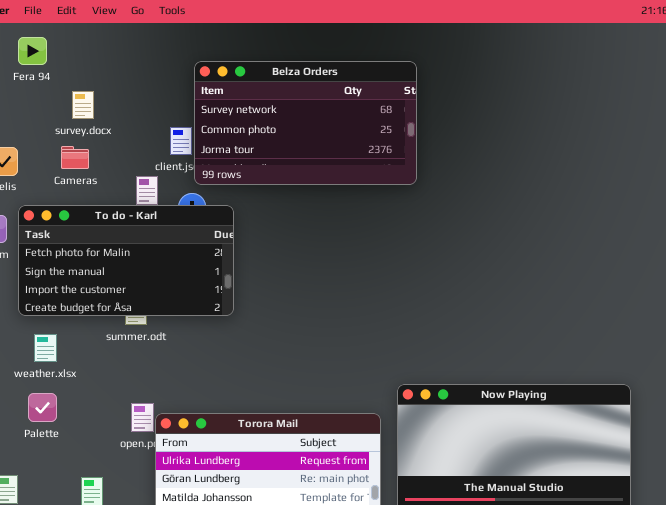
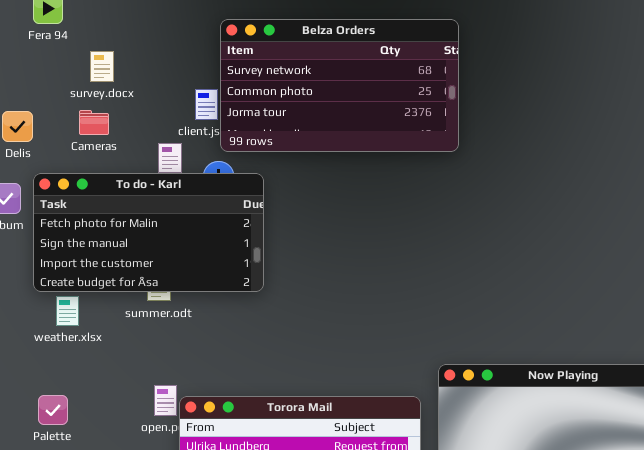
weather.xlsx: [34,334,57,362] -> [56,296,79,326], moved
Palette: [28,393,57,422] -> [38,395,68,425], moved

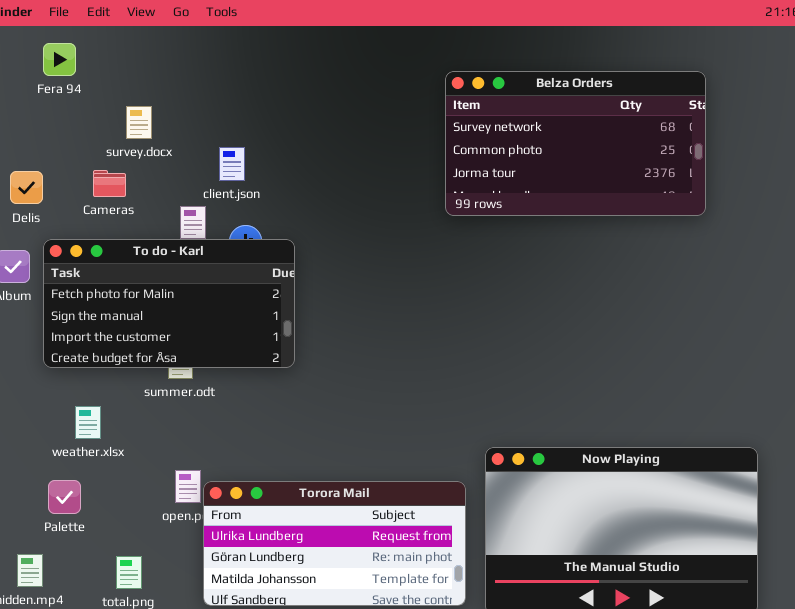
Belza Orders: [220,19,459,152] -> [445,71,706,216], moved
survey.docx: [90,51,114,82] -> [126,106,152,139], moved
weather.xlsx: [56,296,79,326] -> [75,406,101,439], moved

